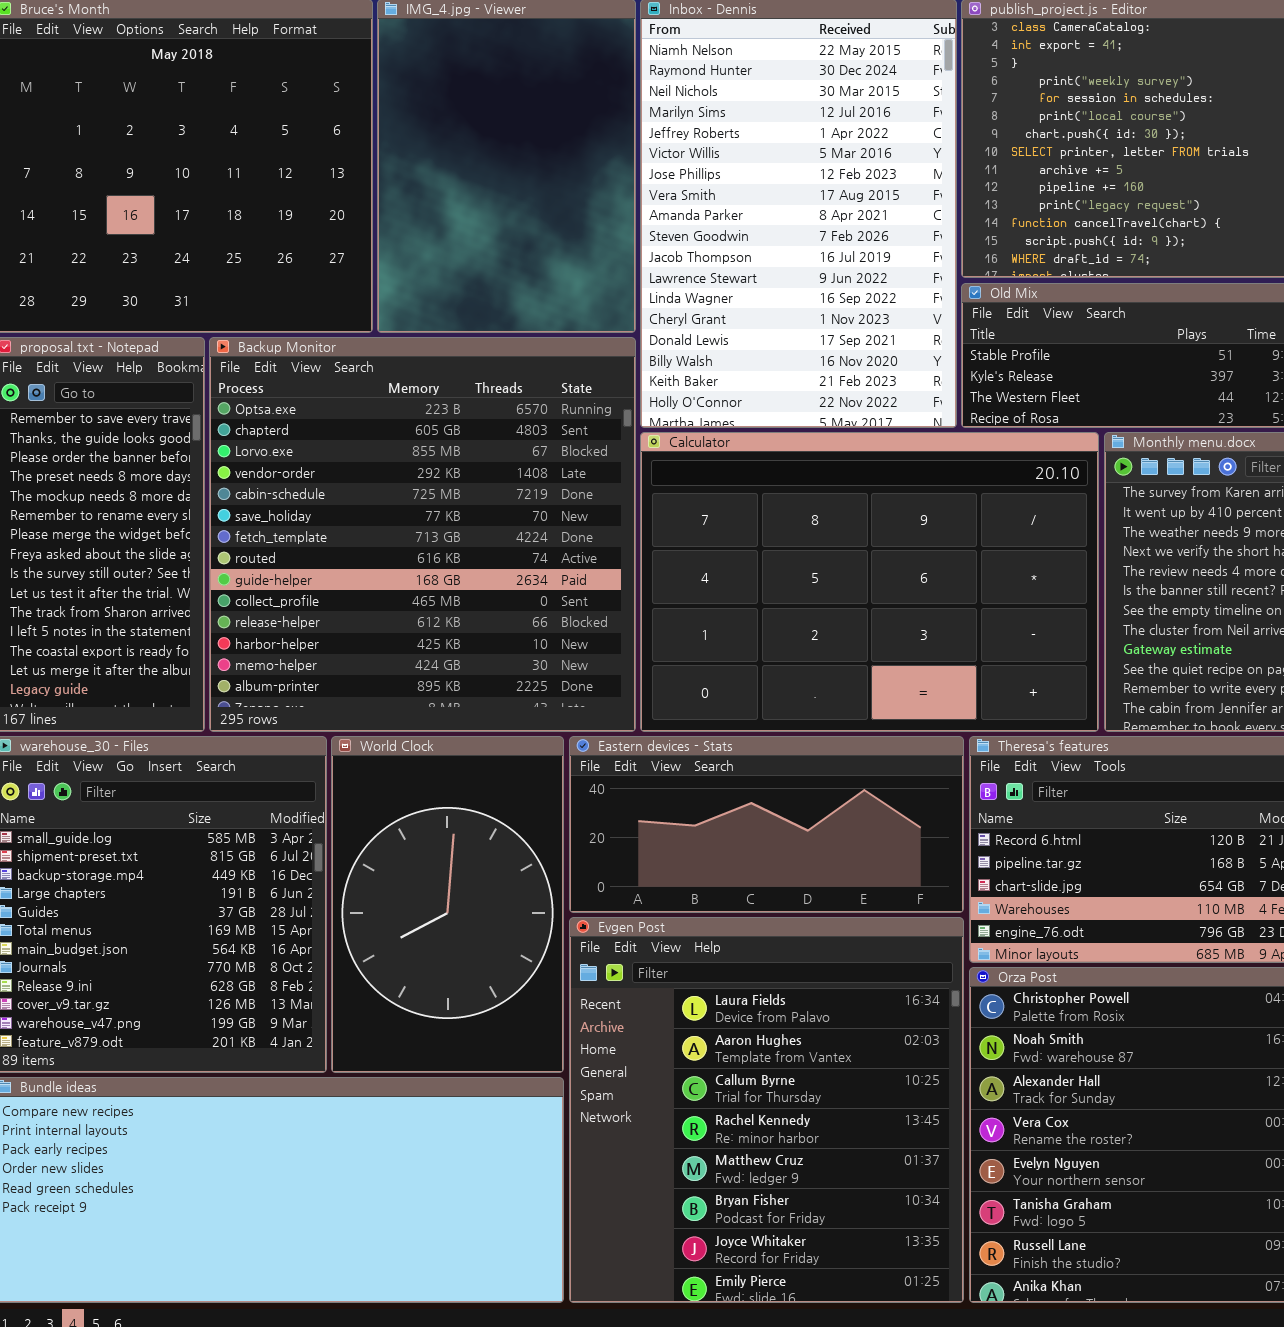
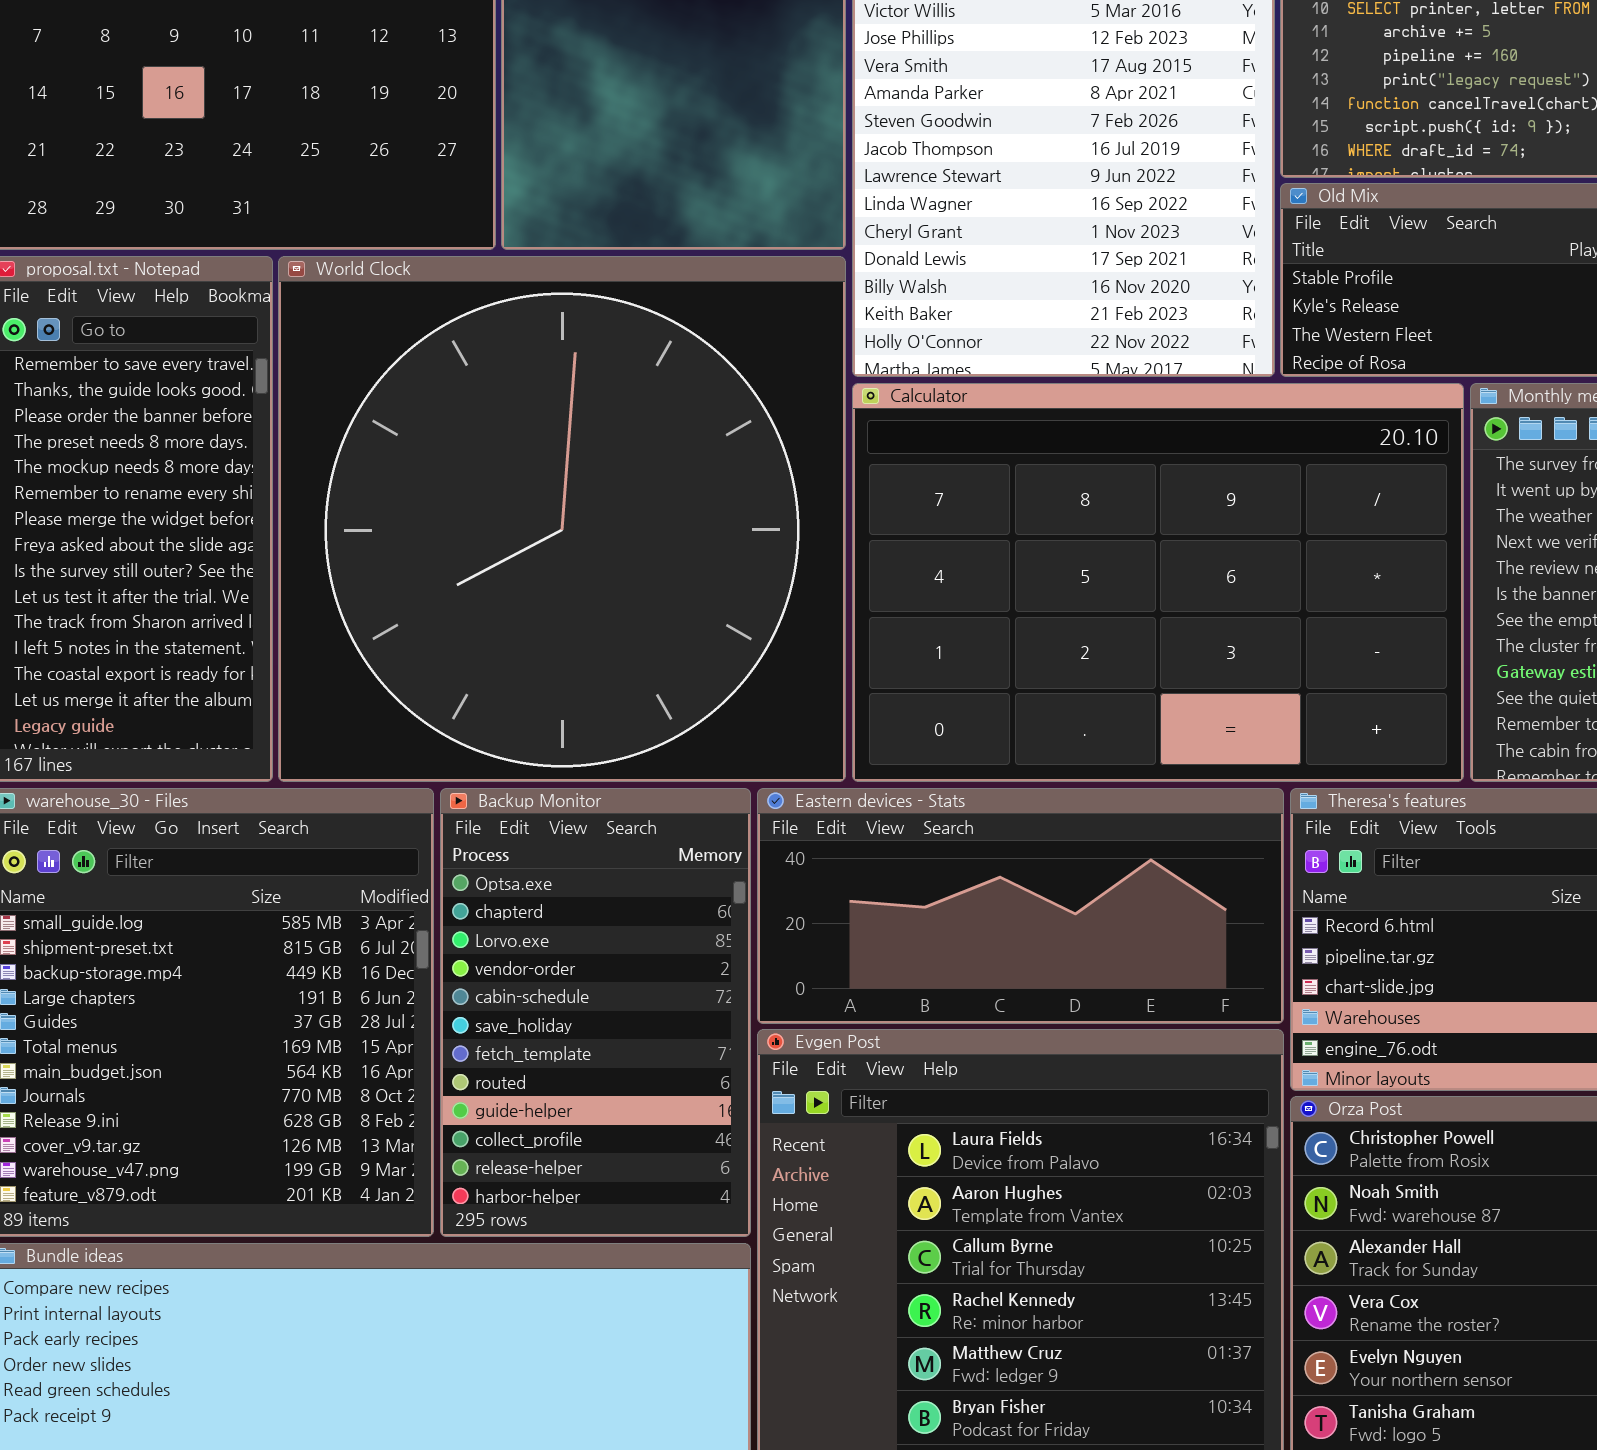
Backup Monitor: [209,337,636,732] -> [440,788,751,1237], moved, resized
World Clock: [331,736,564,1073] -> [278,256,846,782], moved, resized

